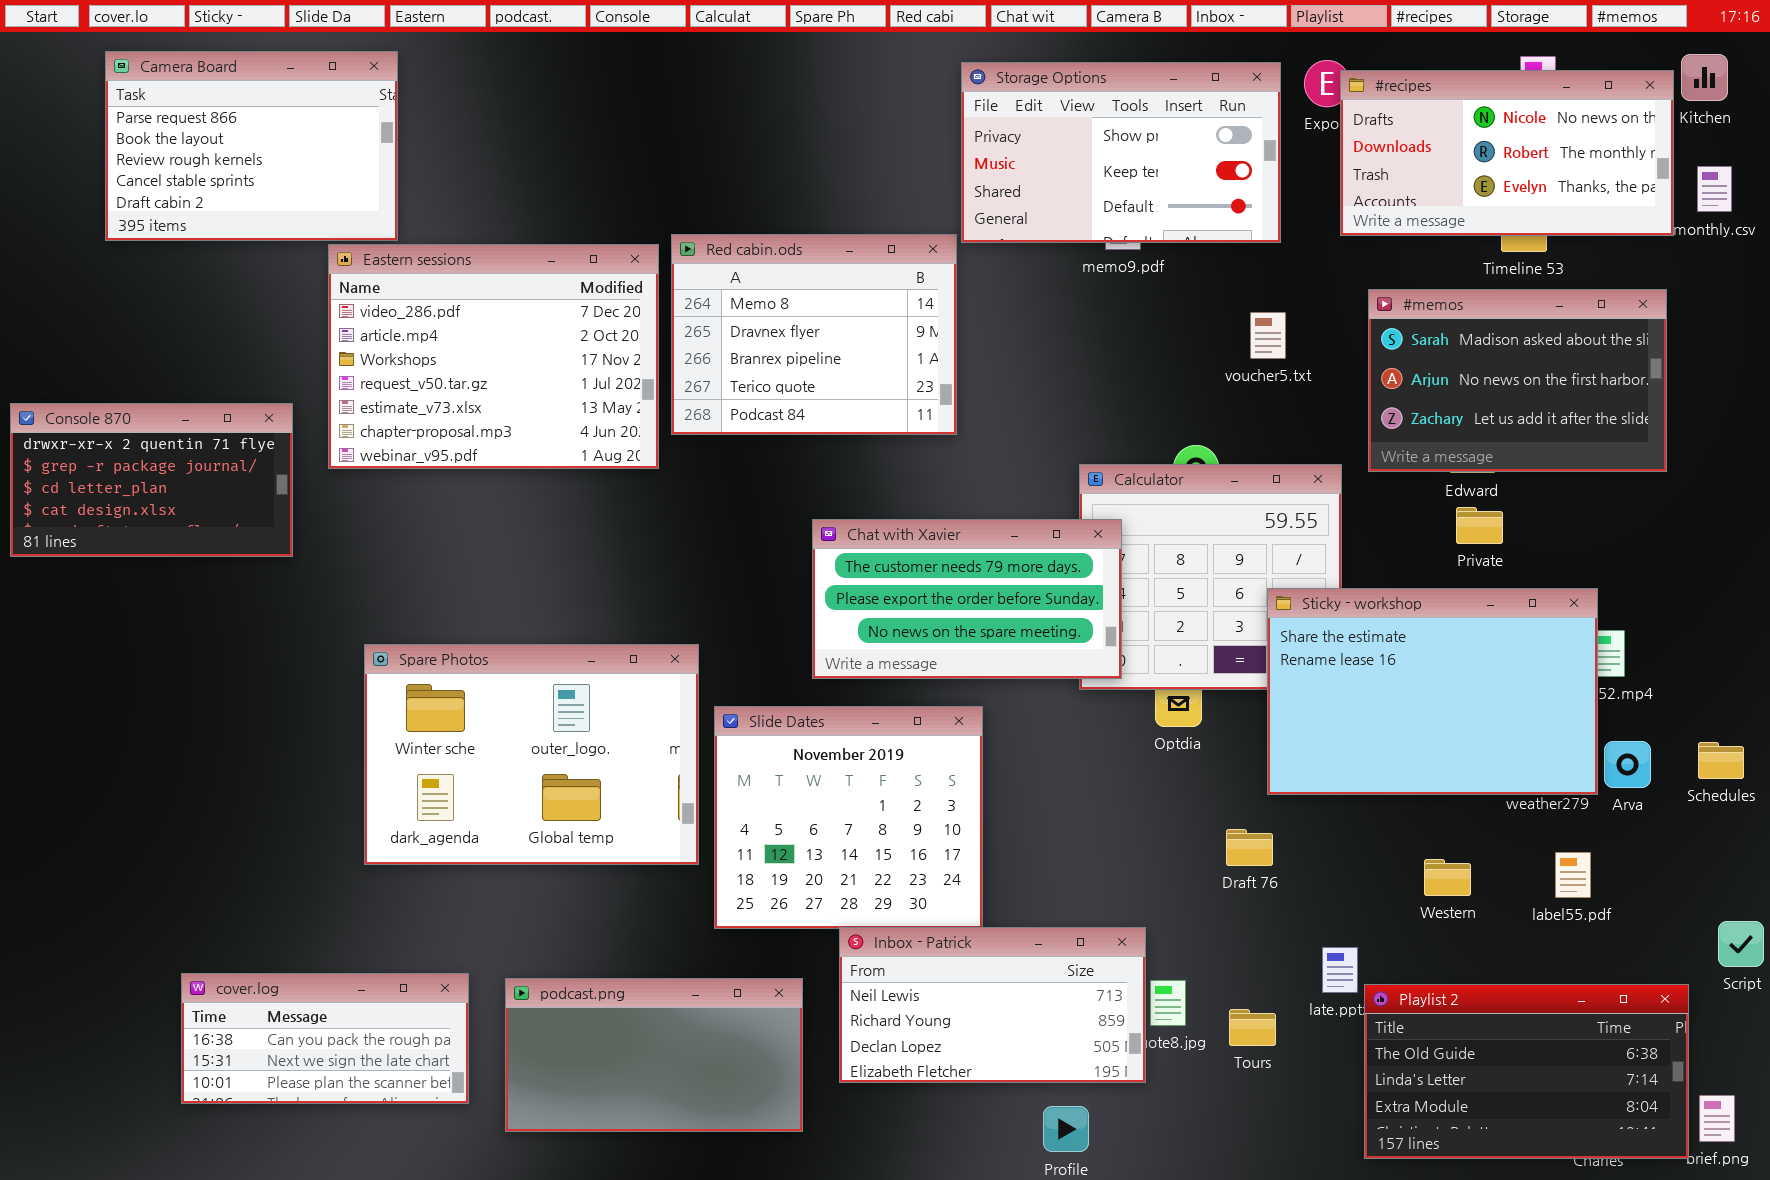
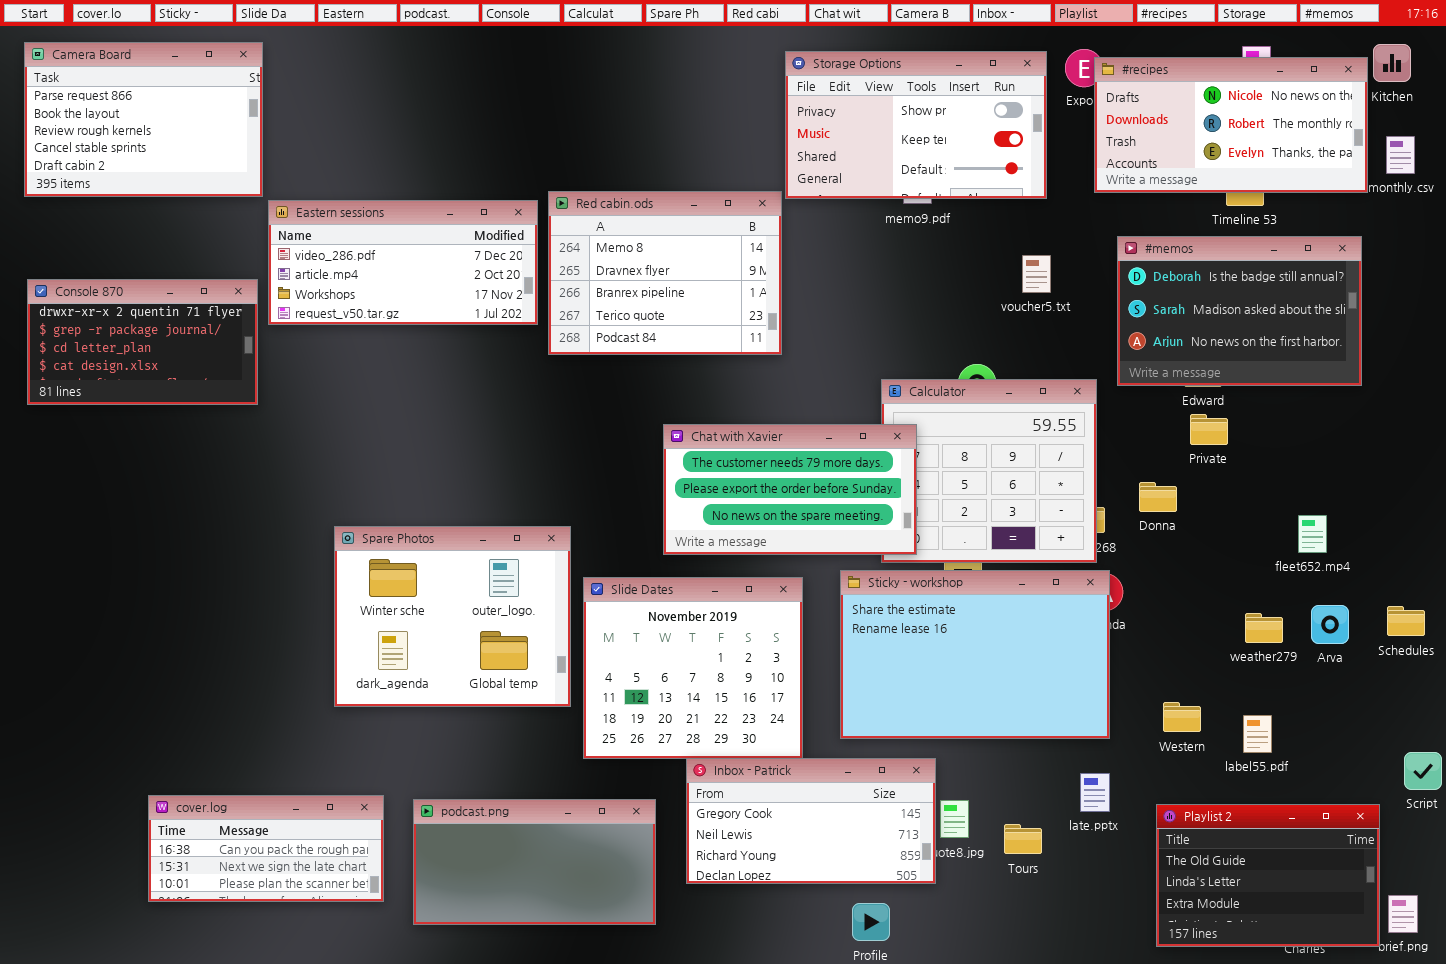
Camera Board: [105,51,398,241] -> [24,42,263,197], moved
Eastern sessions: [328,244,659,469] -> [268,200,538,325], resized
#memos: [1368,289,1667,472] -> [1117,236,1362,386], scrolled up 1 row
Console 870: [10,403,293,557] -> [27,279,258,405], moved
Sticky - workshop: [1267,588,1598,795] -> [840,570,1110,739], moved
Spare Photos: [364,644,699,865] -> [334,526,571,707], resized
label55.pdf: [1555,852,1591,898] -> [1243,715,1272,753], moved
Inbox - Patrick: [839,927,1146,1083] -> [686,758,936,884], scrolled up 1 row
Playlist 2: [1364,984,1689,1159] -> [1156,804,1380,947], resized

